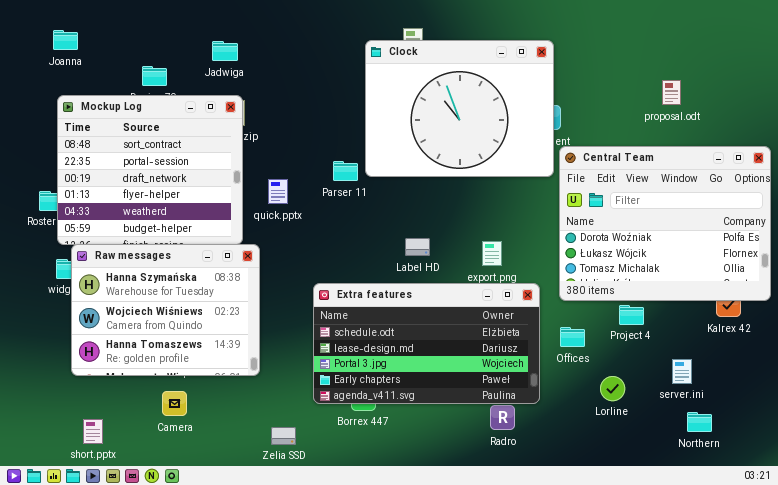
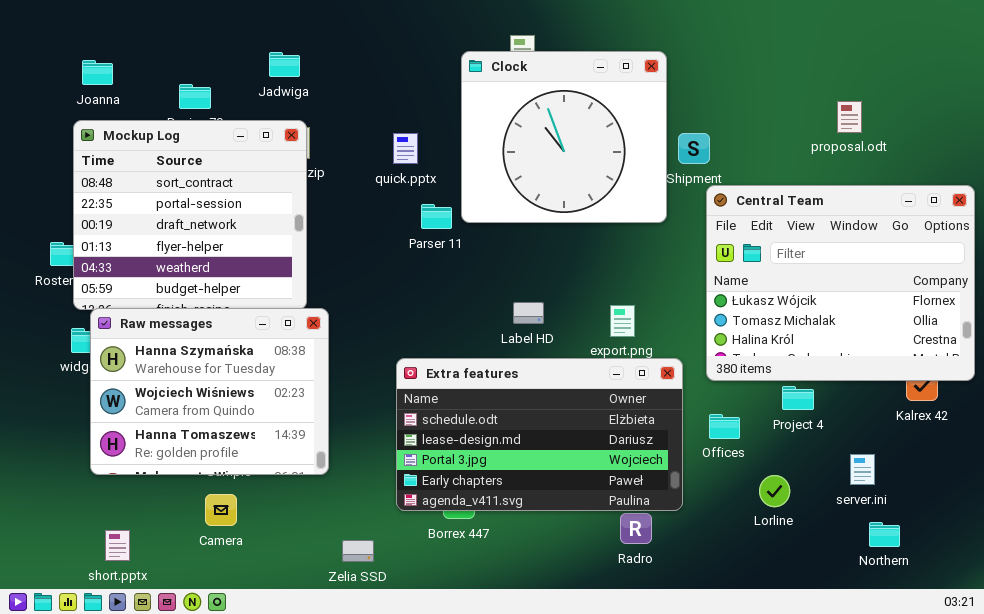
Joanna: [53,30,78,50] -> [82,60,113,85], moved
Clock: [365,40,554,177] -> [461,51,667,223], resized
Central Team: [559,146,771,301] -> [706,185,975,381], scrolled down 1 row
quick.pptx: [268,179,288,204] -> [393,133,418,164], moved

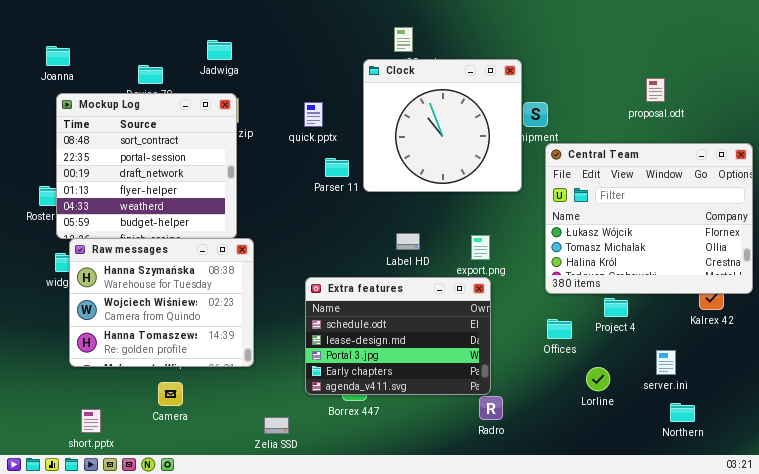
Clock: [461,51,667,223] -> [363,59,522,192], moved
Joanna: [82,60,113,85] -> [46,46,70,66], moved
Extra features: [396,358,683,511] -> [305,277,491,395], resized

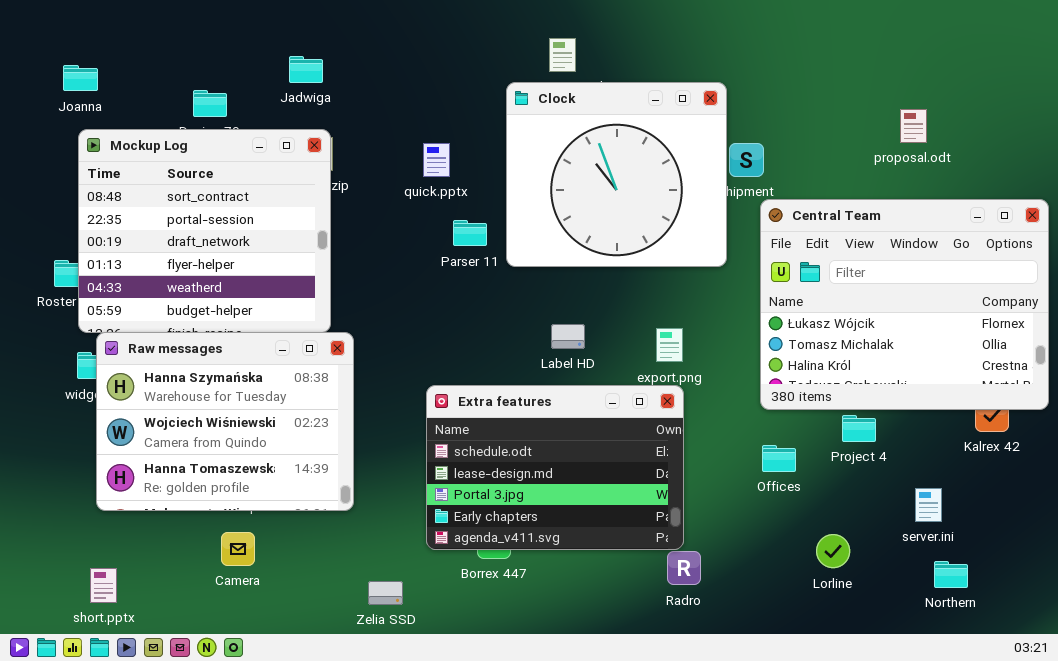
Lorline: [586,367,610,391] -> [816,534,850,568], moved
short.pptx: [81,409,101,433] -> [90,568,117,603], moved

